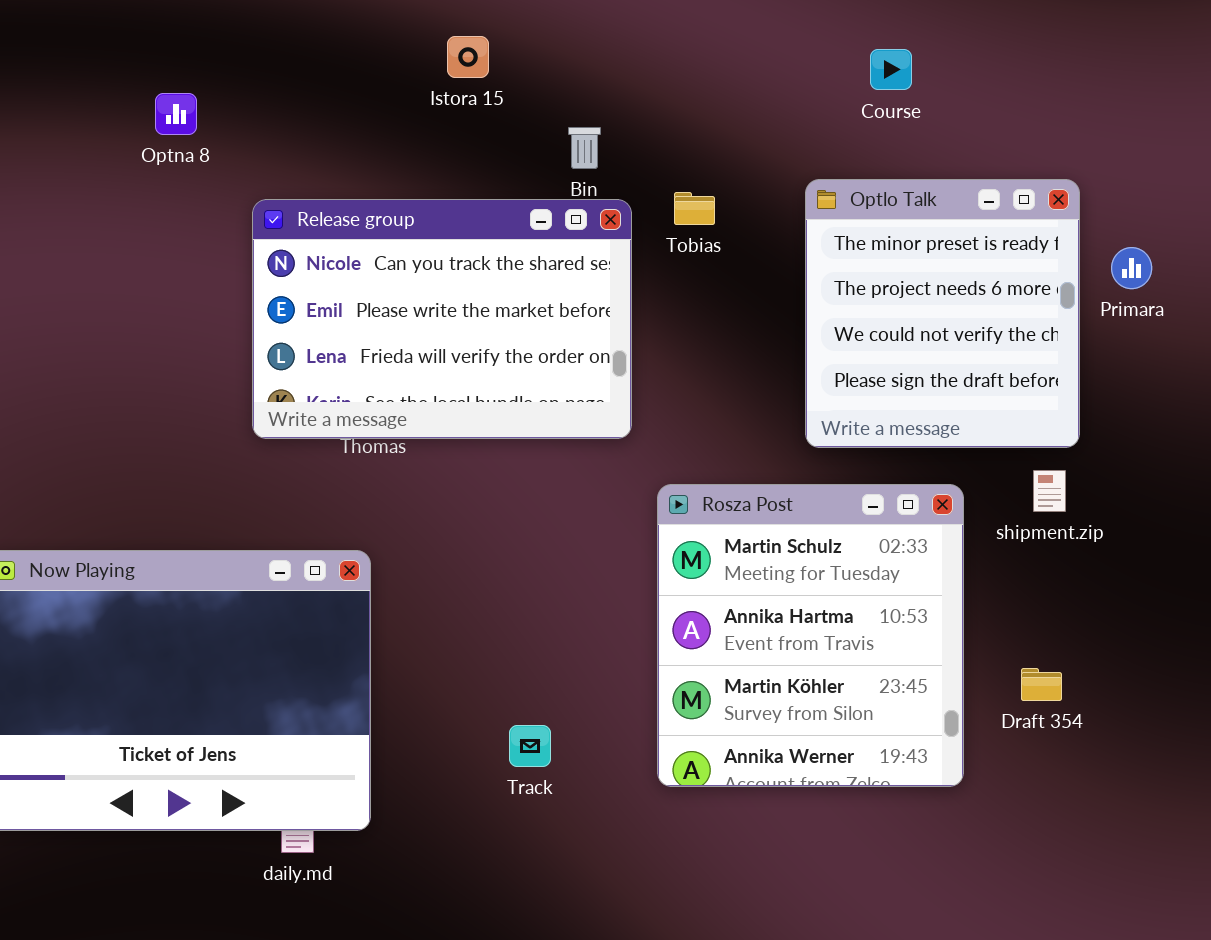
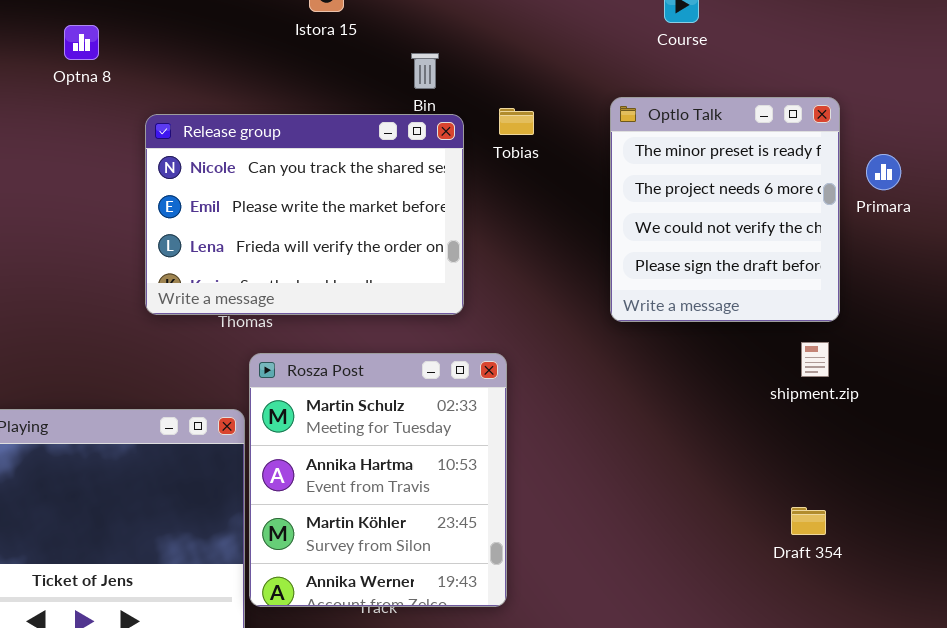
Rosza Post: [657,484,964,787] -> [249,353,507,607], moved

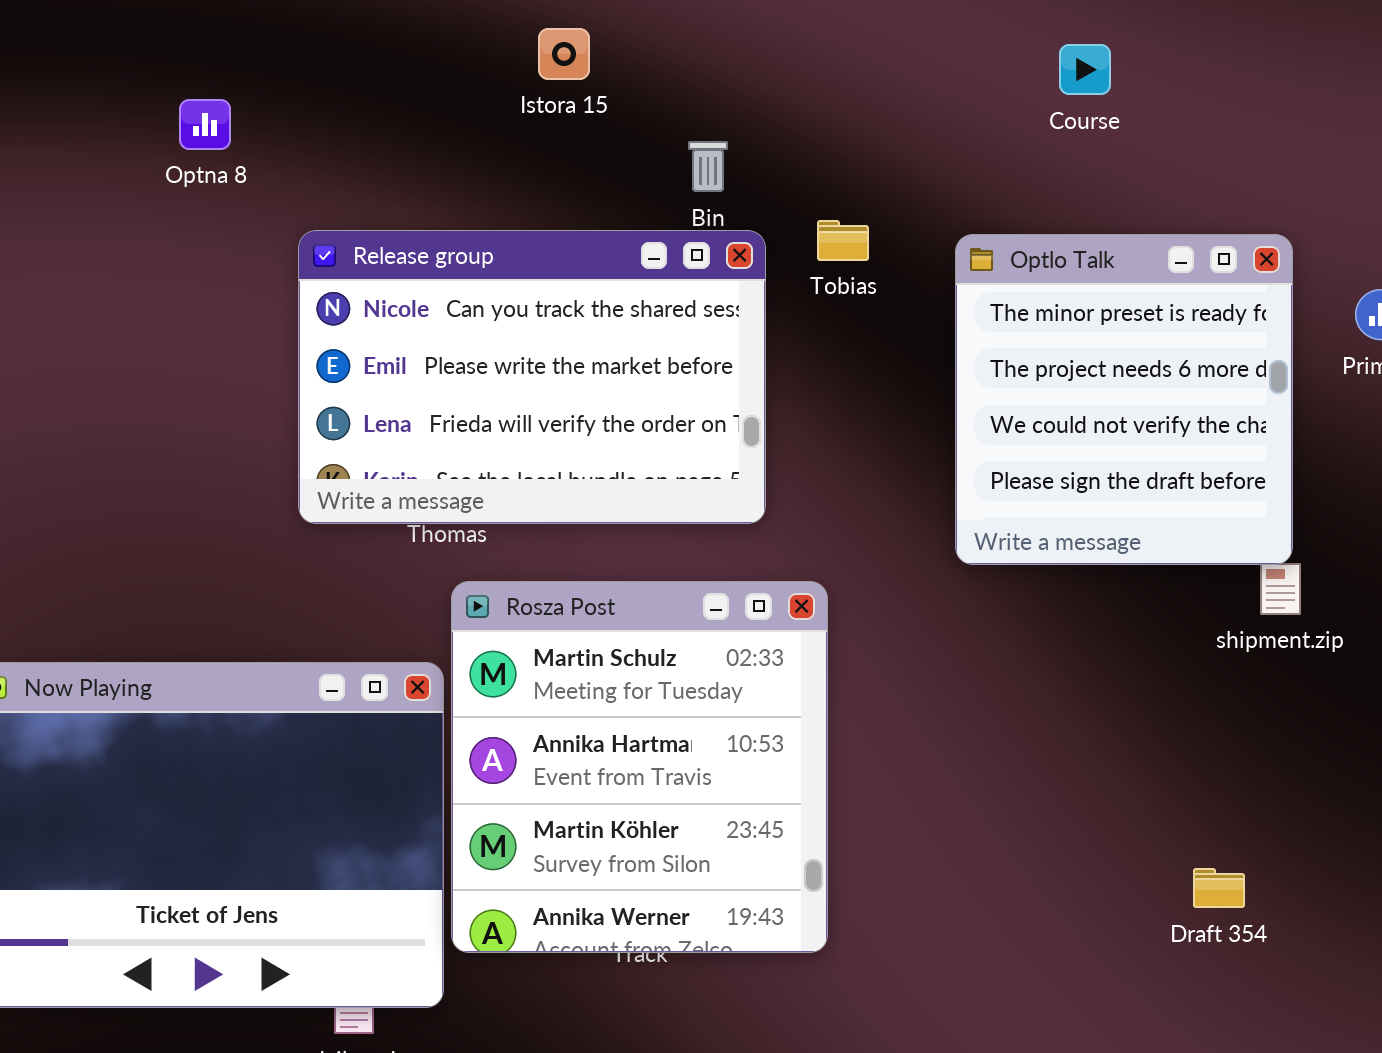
Optlo Talk: [610,97,840,322] -> [955,234,1293,565], moved
Draft 354: [791,507,826,535] -> [1193,868,1245,908], moved

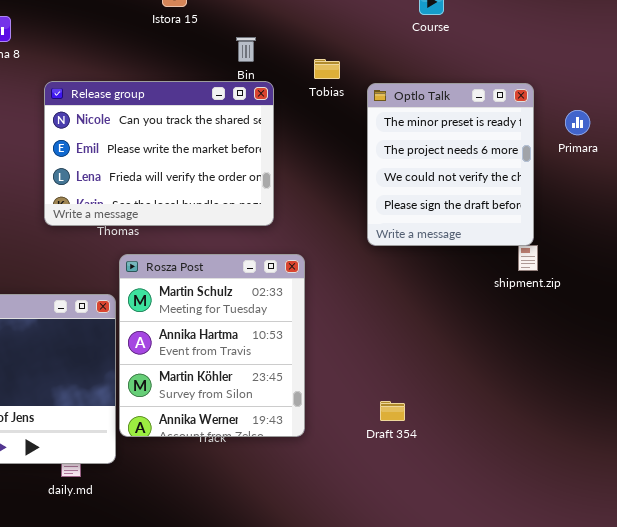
Tobias: [817,220,869,261] -> [314,59,340,79], moved
Draft 354: [1193,868,1245,908] -> [380,401,405,421], moved

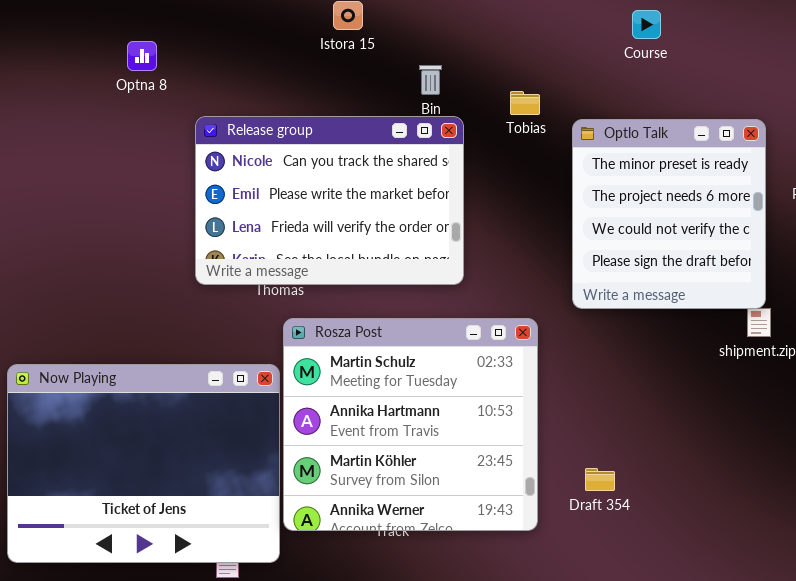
Rosza Post: [119,254,305,437] -> [283,318,538,531], resized
Draft 354: [380,401,405,421] -> [585,468,615,491], moved

